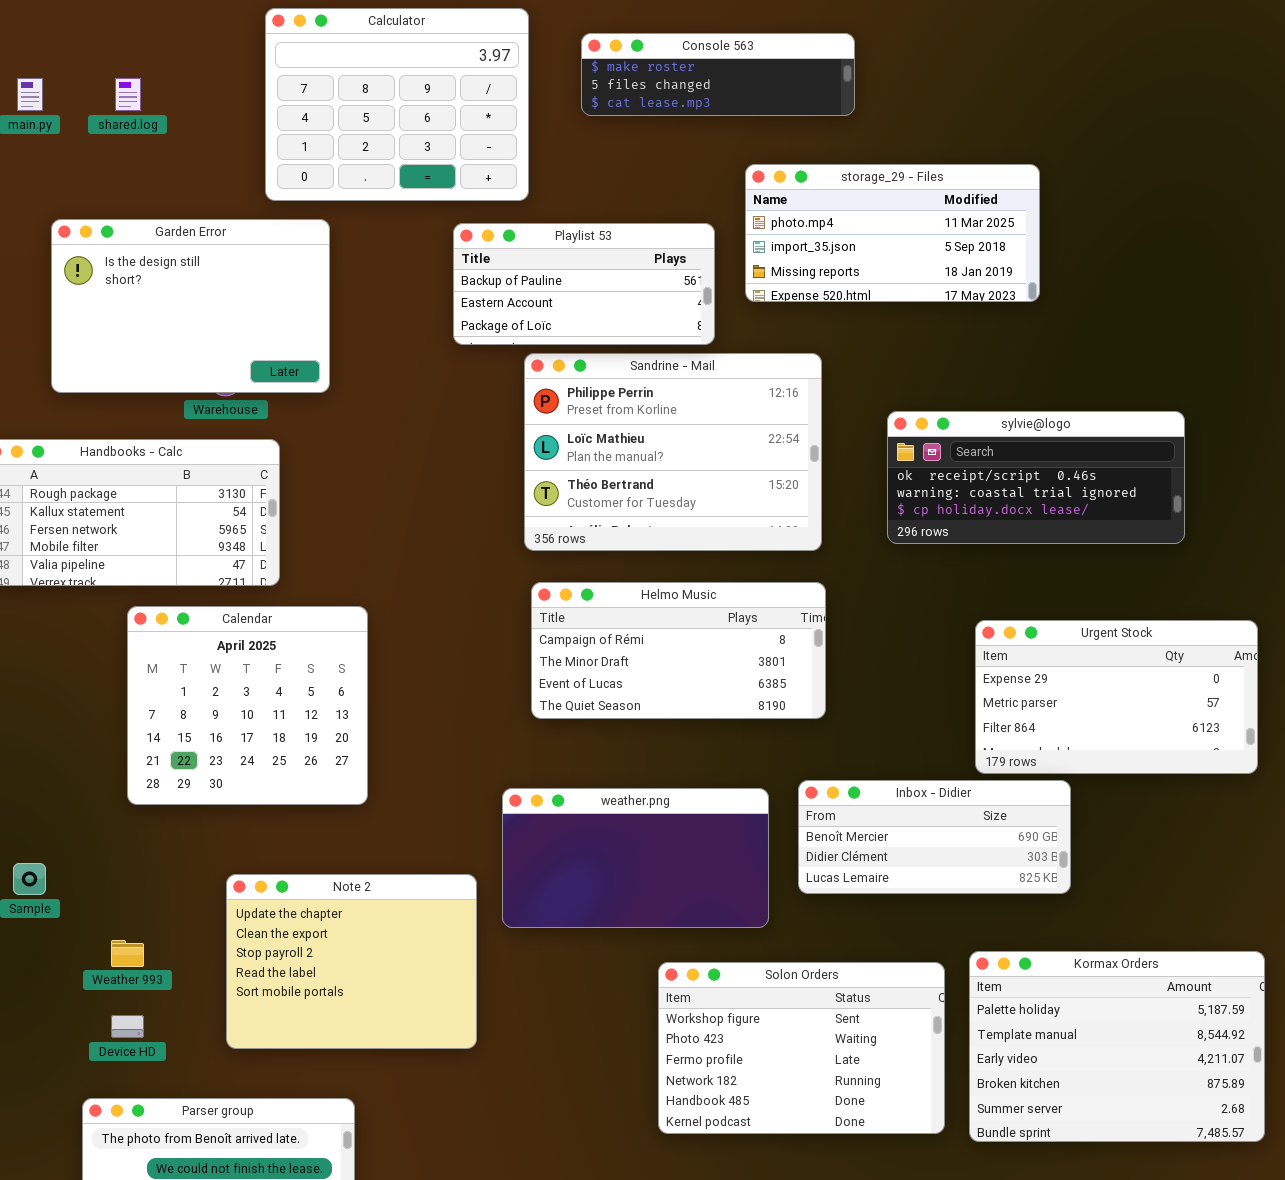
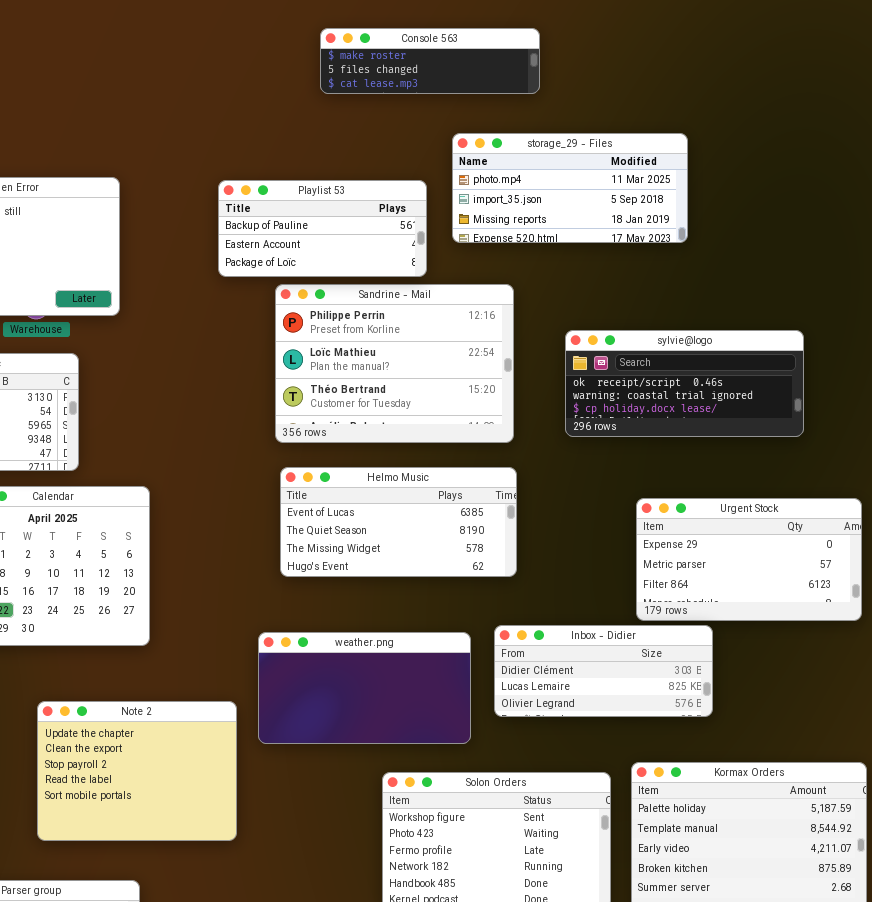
Calculator: [265,8,529,201] -> none, closed
Helmo Music: [531,582,826,719] -> [280,467,517,577], scrolled down 2 rows
Inbox - Didier: [798,780,1071,894] -> [494,625,713,717], scrolled down 1 row

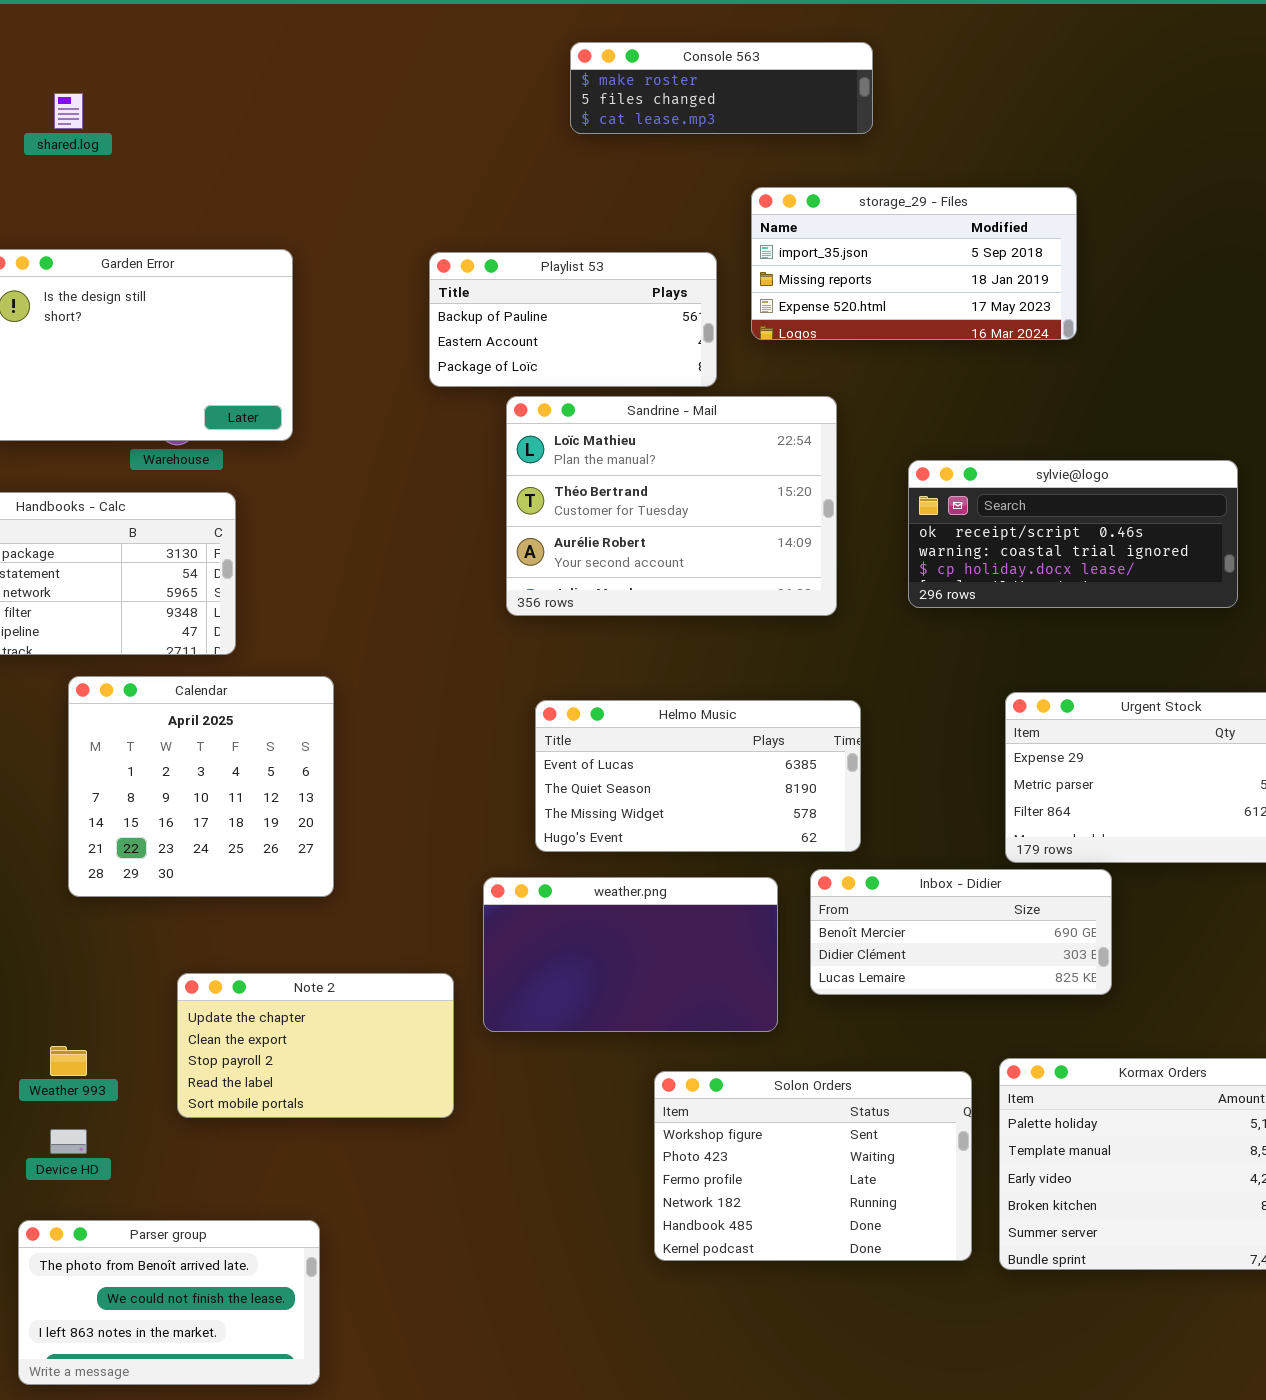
storage_29 - Files: [452,133,688,243] -> [751,187,1077,340], scrolled down 1 row
Sandrine - Mail: [275,284,514,443] -> [506,396,837,616], scrolled down 1 row
Helmo Music: [280,467,517,577] -> [535,700,861,852], moved
Inbox - Didier: [494,625,713,717] -> [810,869,1112,995], scrolled up 1 row
Note 2: [37,701,237,841] -> [177,973,454,1118], resized

